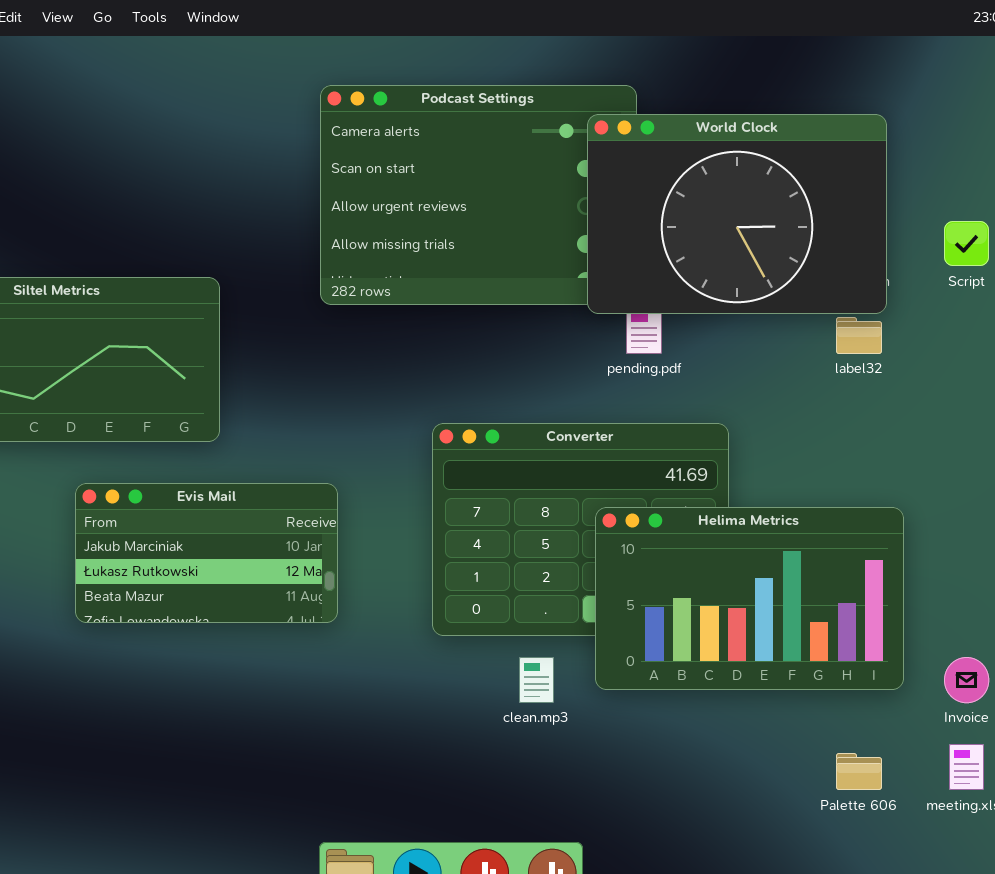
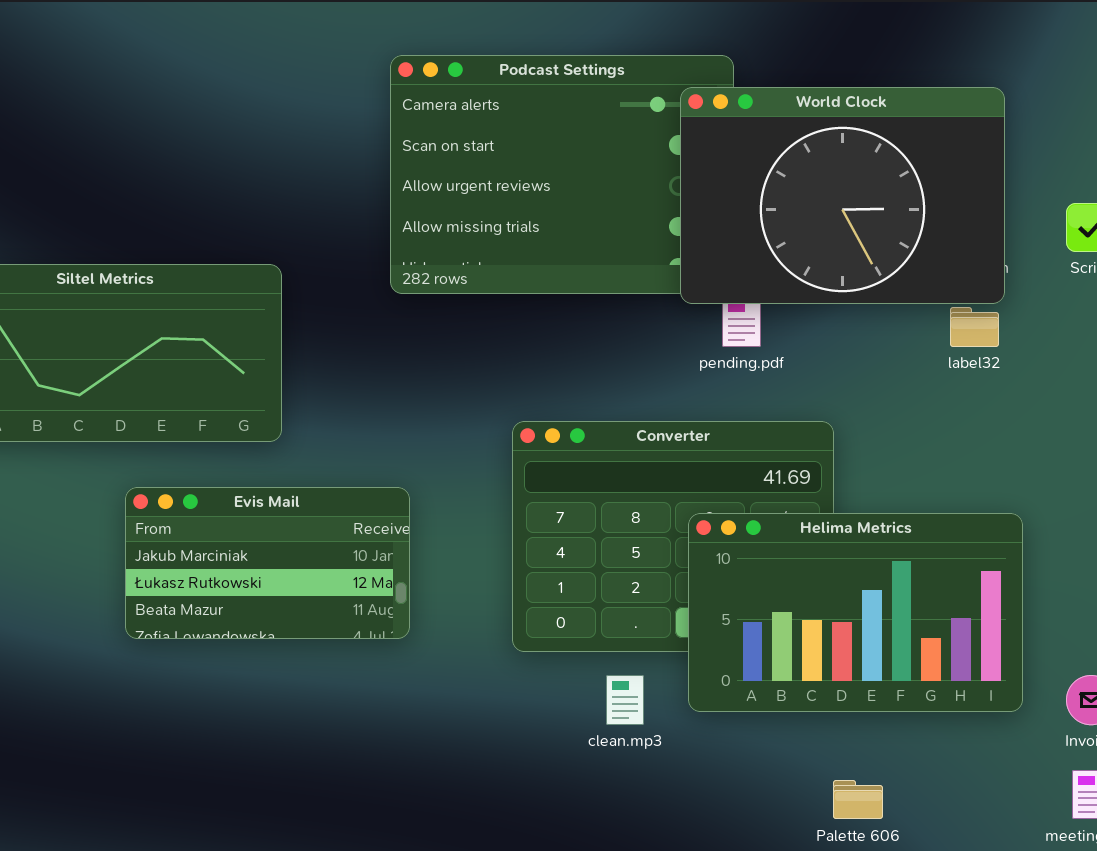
Palette 606: [836,753,882,790] -> [833,780,883,819], moved

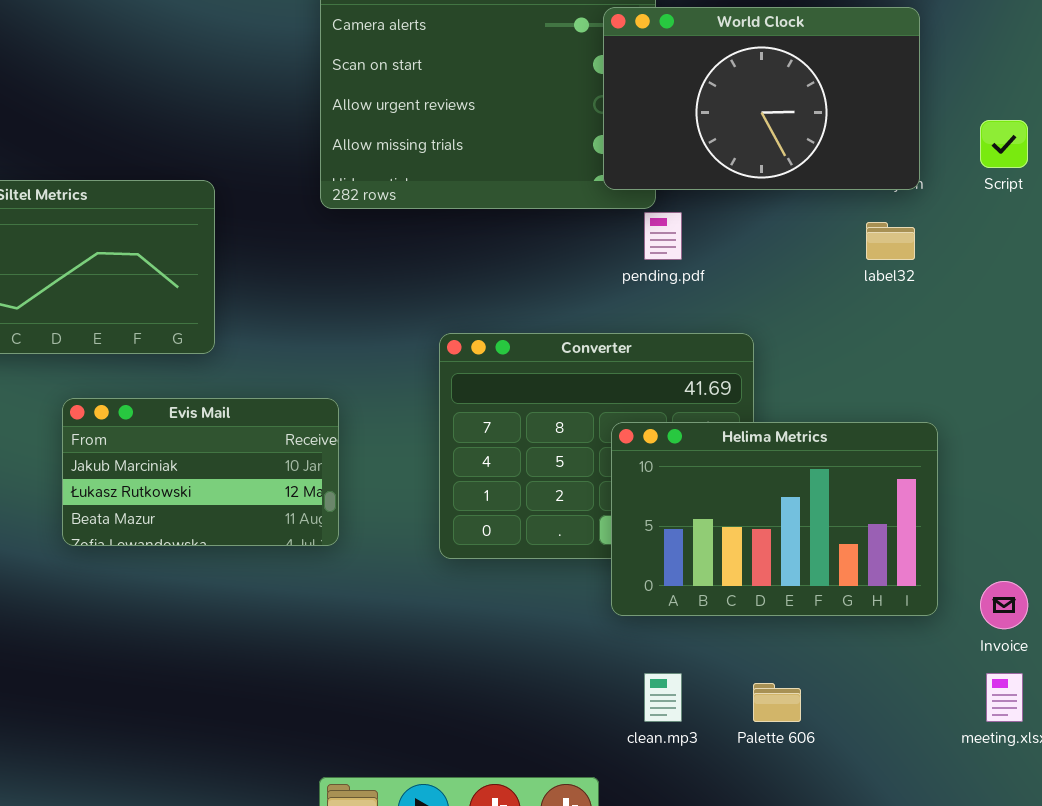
World Clock: [680,87,1005,304] -> [603,7,920,190], resized
clean.mp3: [606,675,644,725] -> [644,673,682,722], moved

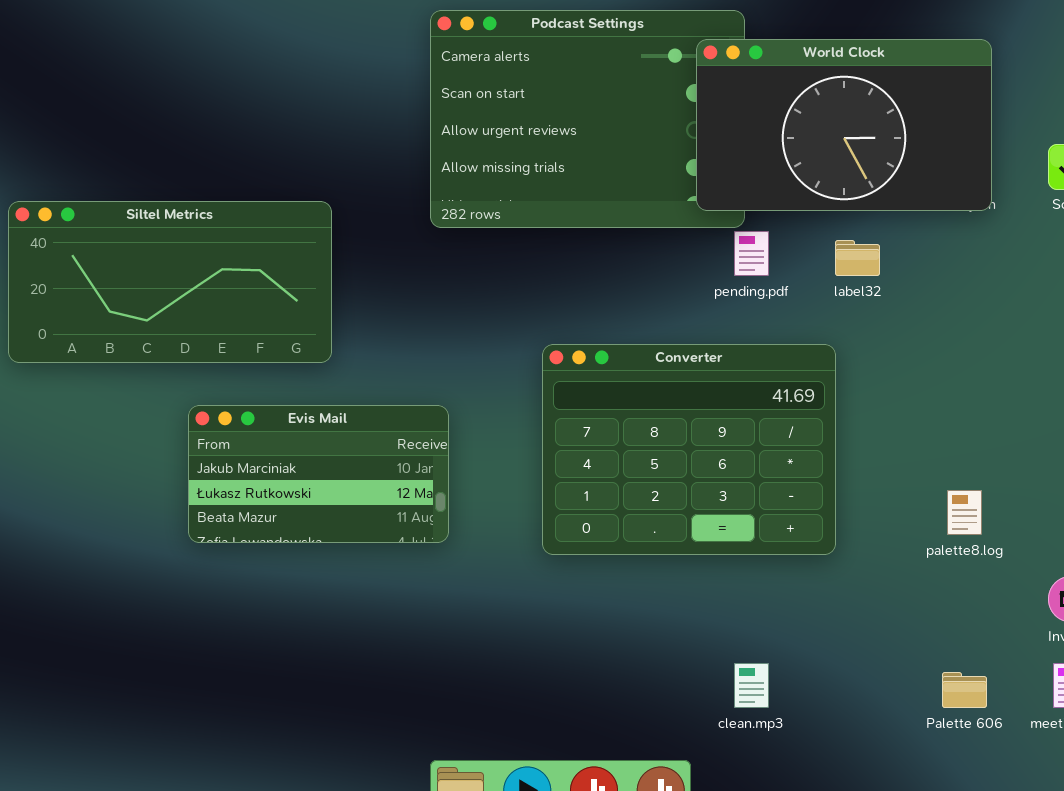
label32: [866,222,915,260] -> [835,240,880,276], moved
Helima Metrics: [611,422,938,616] -> none, closed
Palette 606: [753,683,801,722] -> [942,672,987,708], moved

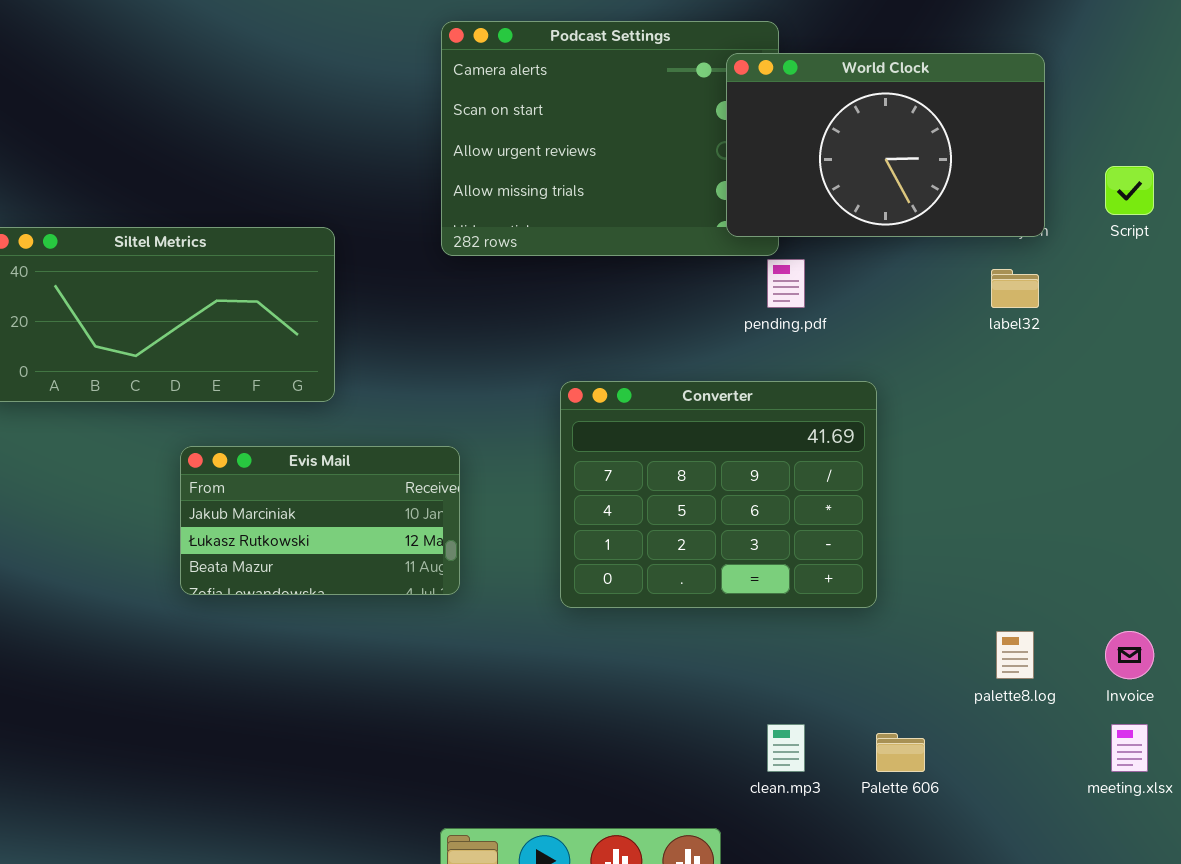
label32: [835,240,880,276] -> [991,269,1039,308], moved
palette8.log: [947,490,982,535] -> [996,631,1034,679], moved
Palette 606: [942,672,987,708] -> [876,733,925,772], moved

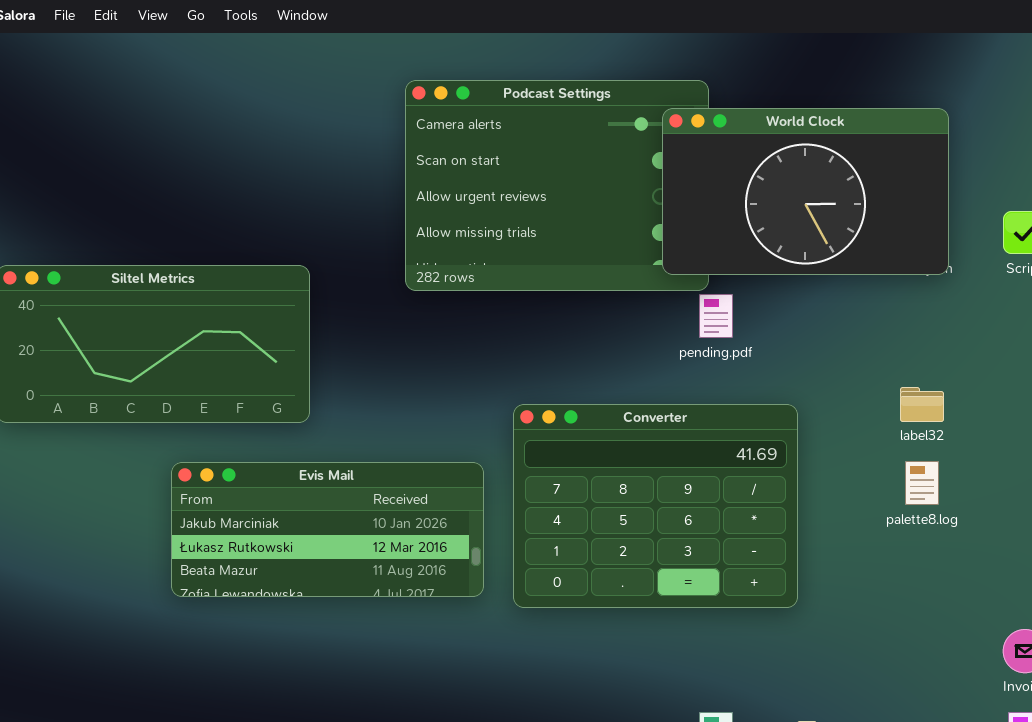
label32: [991,269,1039,308] -> [900,387,944,422], moved
Evis Mail: [180,446,460,595] -> [171,462,484,597], resized
palette8.log: [996,631,1034,679] -> [905,461,939,505], moved

